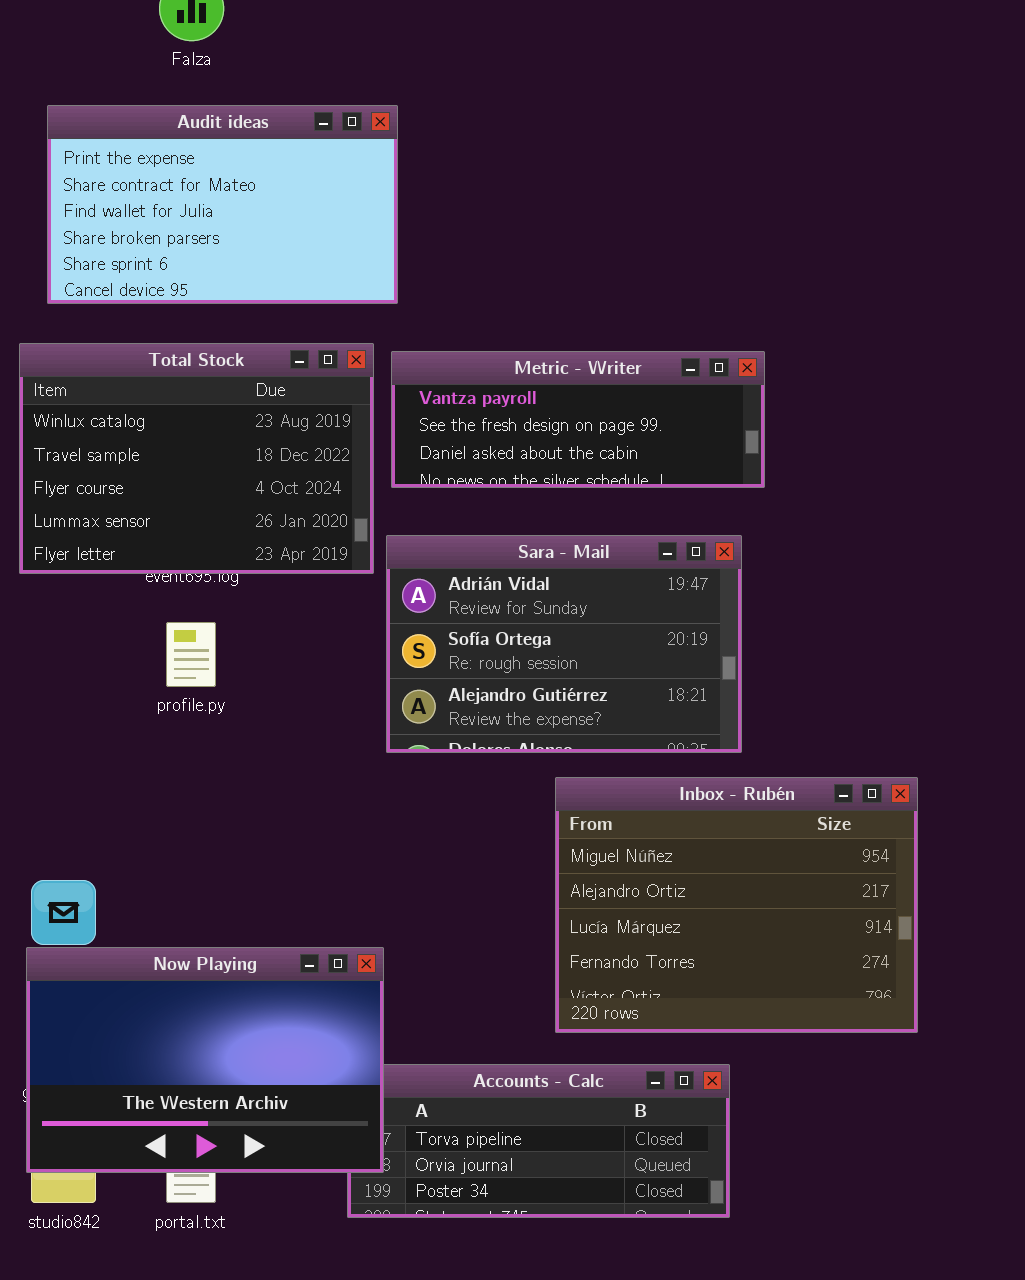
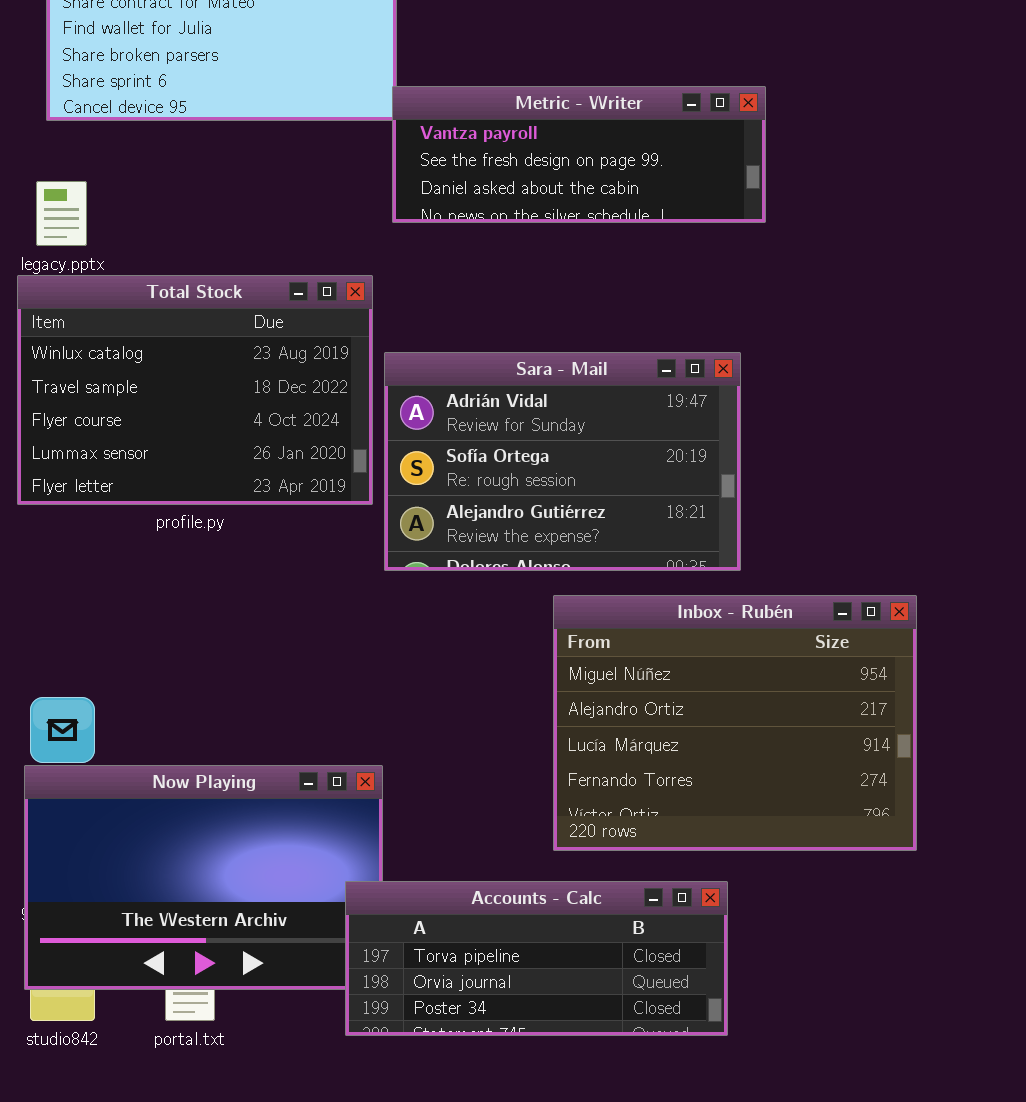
Total Stock: [19,343,374,574] -> [17,275,373,505], moved
Metric - Writer: [391,351,765,488] -> [392,86,766,223], moved
Accounts - Calc: [347,1064,730,1218] -> [345,881,728,1036], raised

